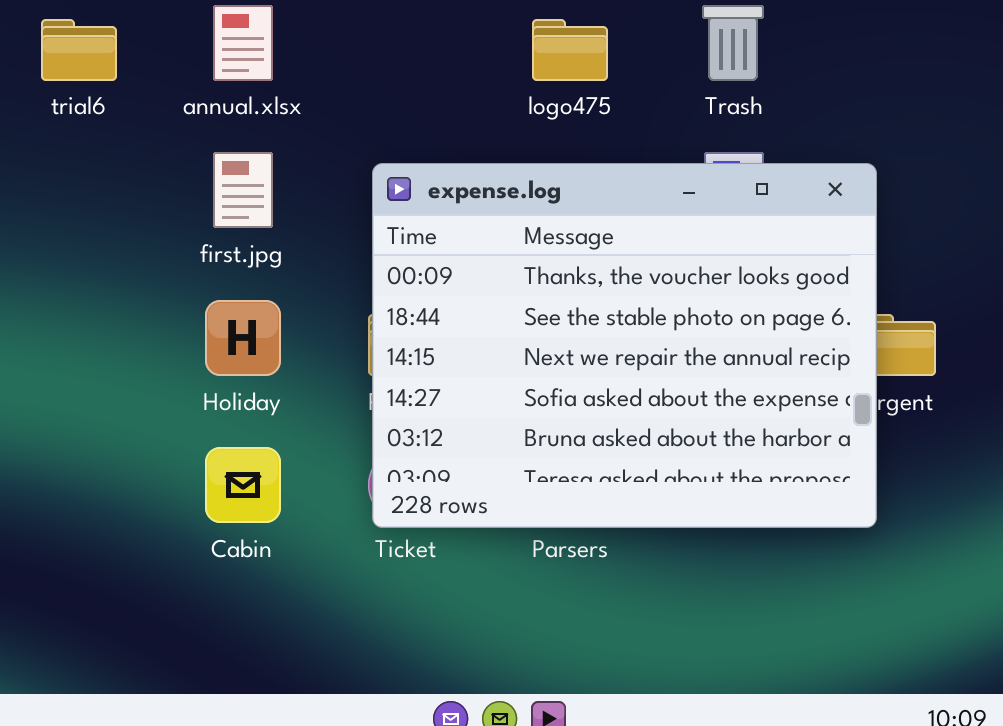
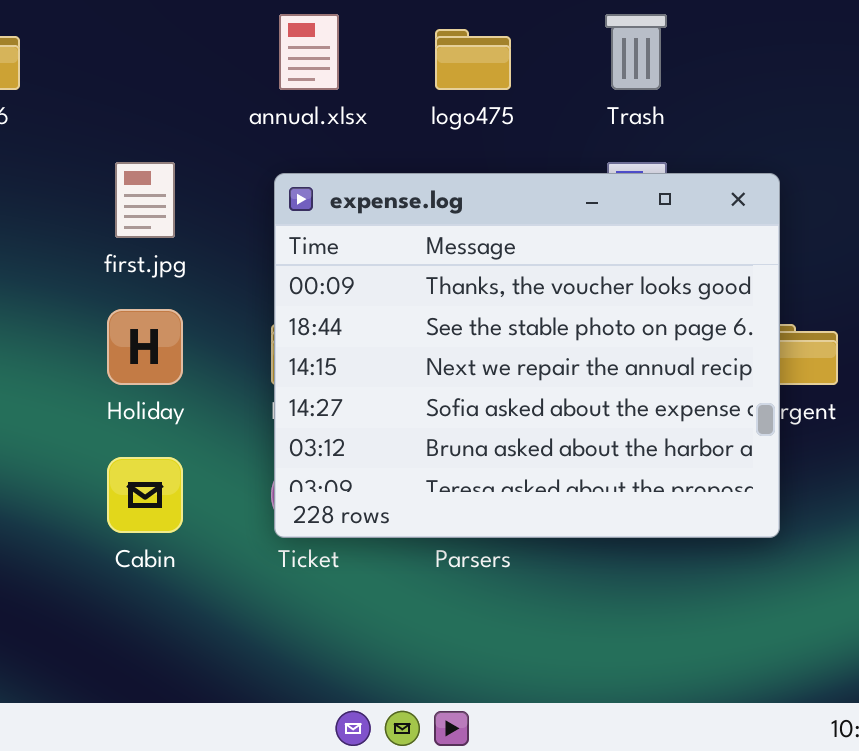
annual.xlsx: [213,5,273,81] -> [279,14,339,90], moved

